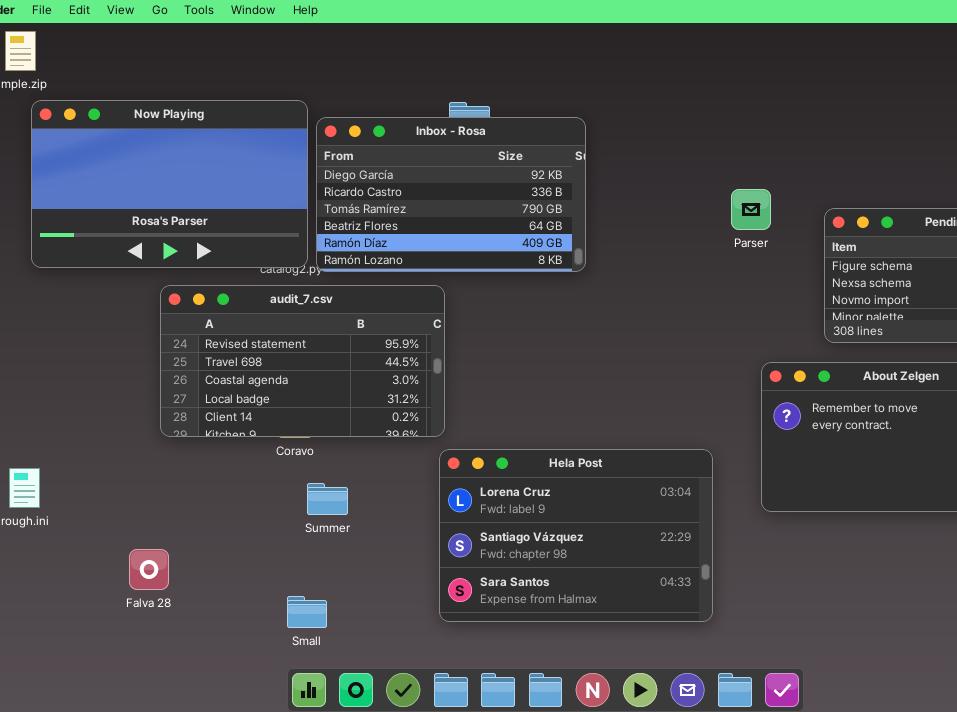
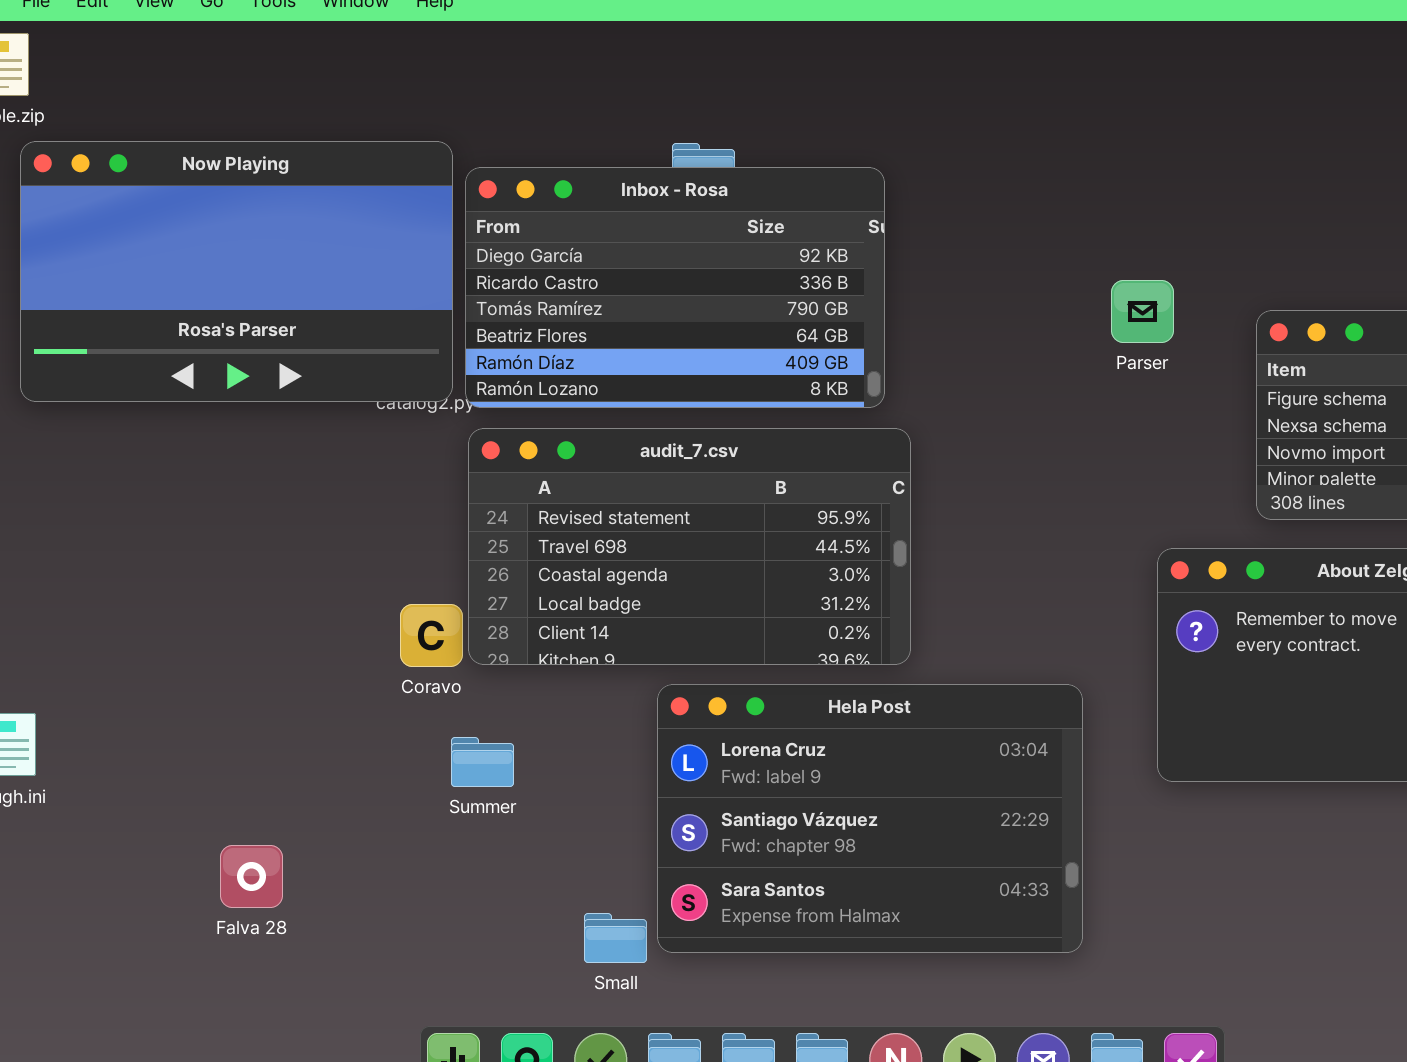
audit_7.csv: [160,285,445,437] -> [468,428,911,665], moved
Falva 28: [129,549,169,590] -> [220,845,283,908], moved
Small: [287,596,327,628] -> [584,913,647,963], moved

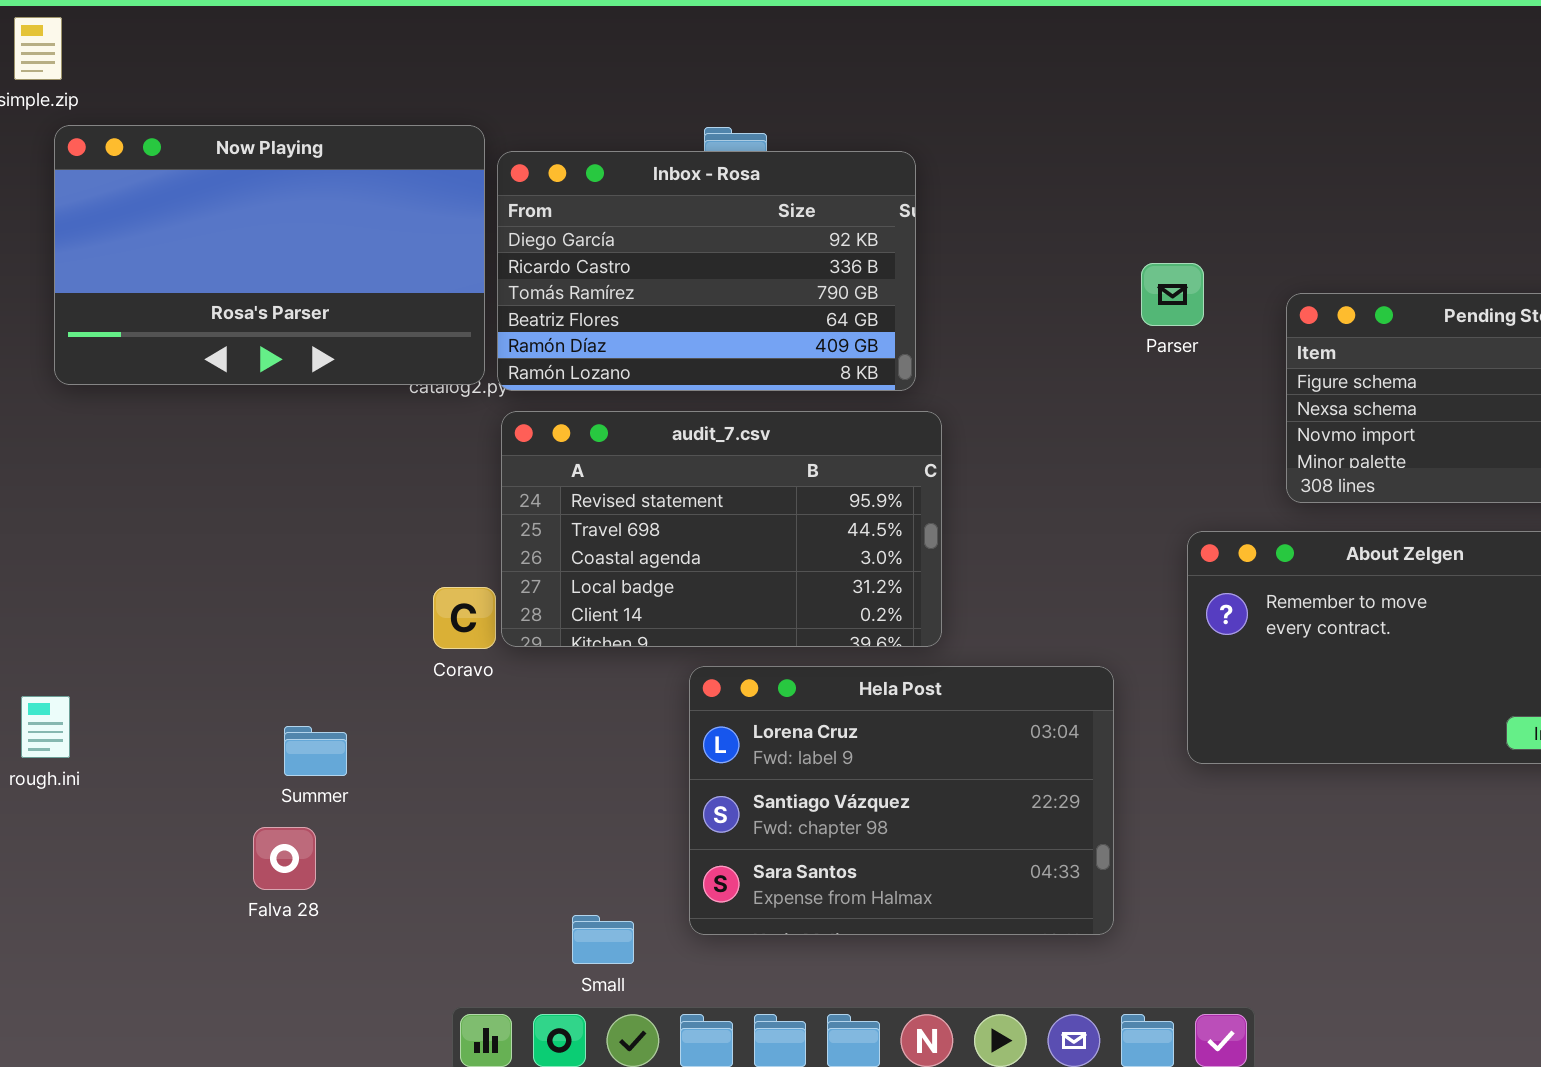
Summer: [451,737,514,787] -> [284,726,347,776], moved
Small: [584,913,647,963] -> [572,915,634,964], moved

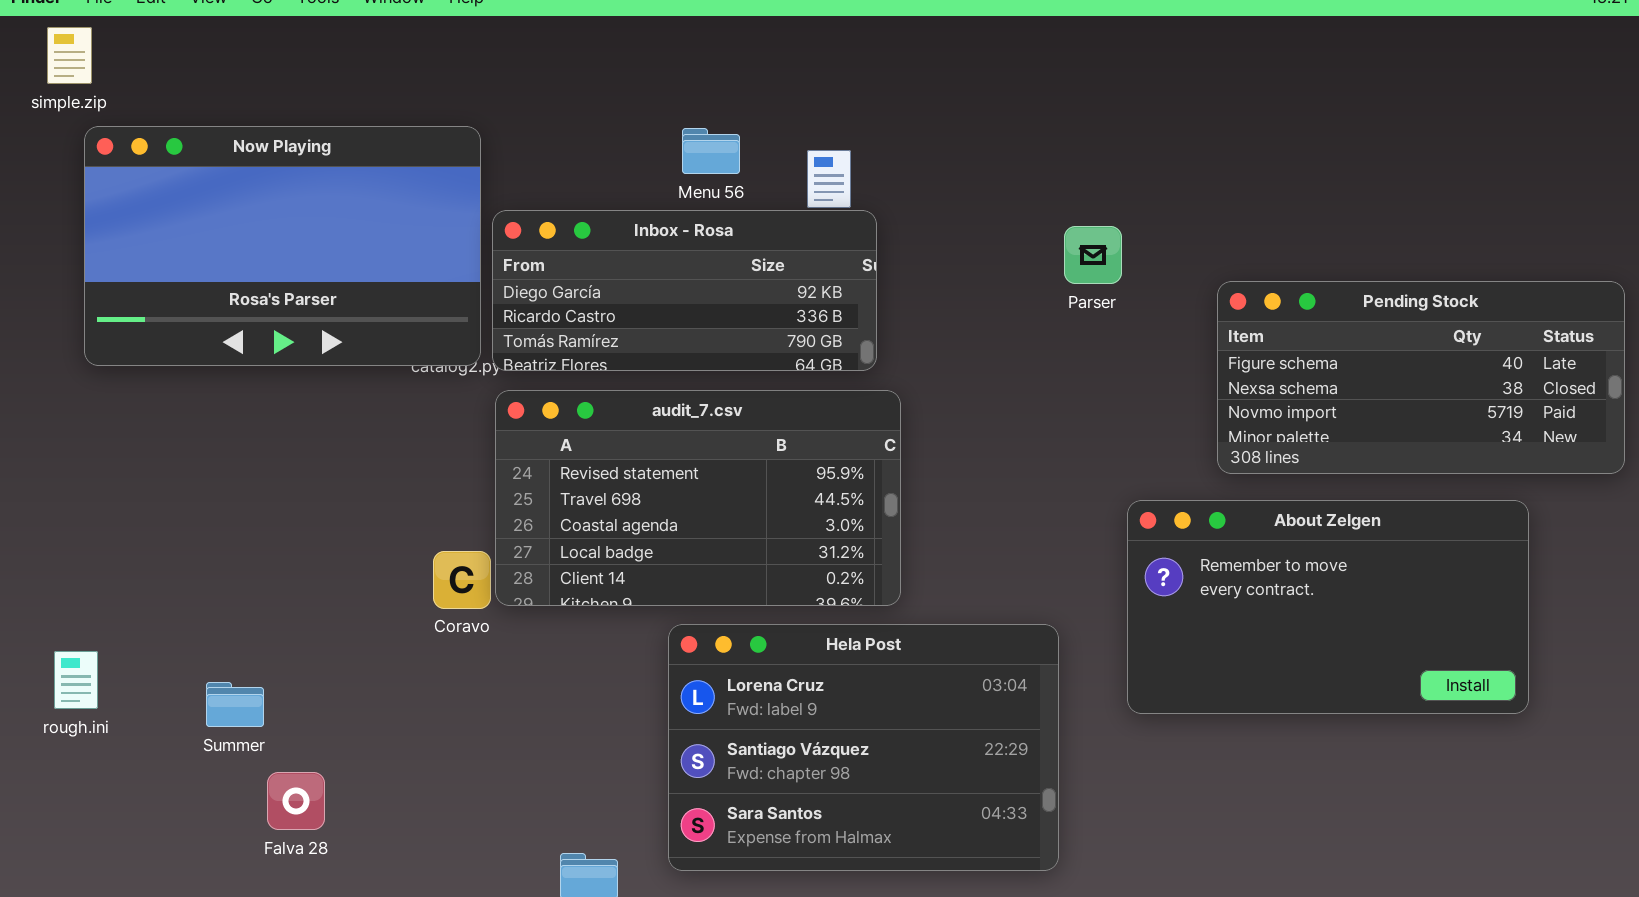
Inbox - Rosa: [497,151,916,391] -> [492,210,877,371], resized
Parser: [1141,263,1204,326] -> [1064,226,1122,284], moved
Summer: [284,726,347,776] -> [206,682,264,727], moved

